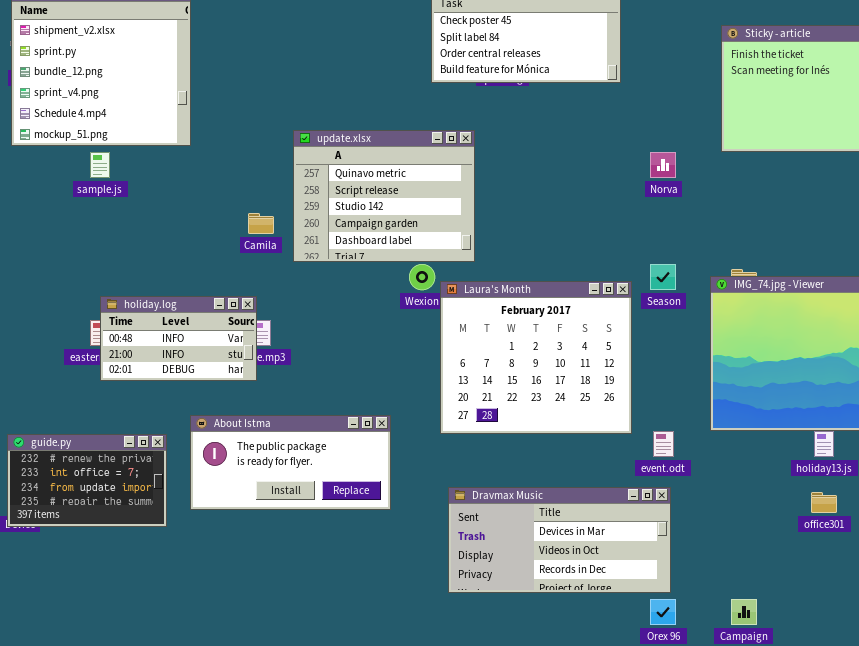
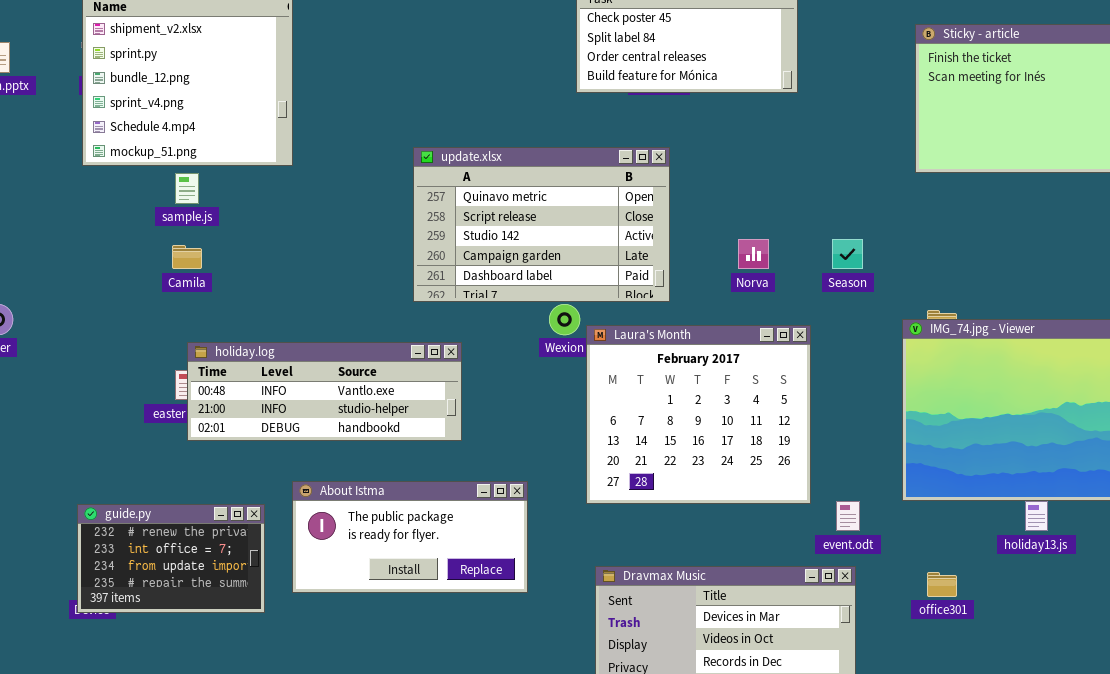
update.xlsx: [293,130,475,262] -> [413,147,670,302], resized
Norva: [650,152,676,178] -> [738,239,769,269], moved
Camila: [248,213,274,234] -> [172,245,202,269], moved
Season: [650,264,676,290] -> [832,239,863,269], moved
holiday.log: [100,296,257,381] -> [187,342,462,441], resized
office301: [811,492,837,513] -> [927,572,957,597], moved

